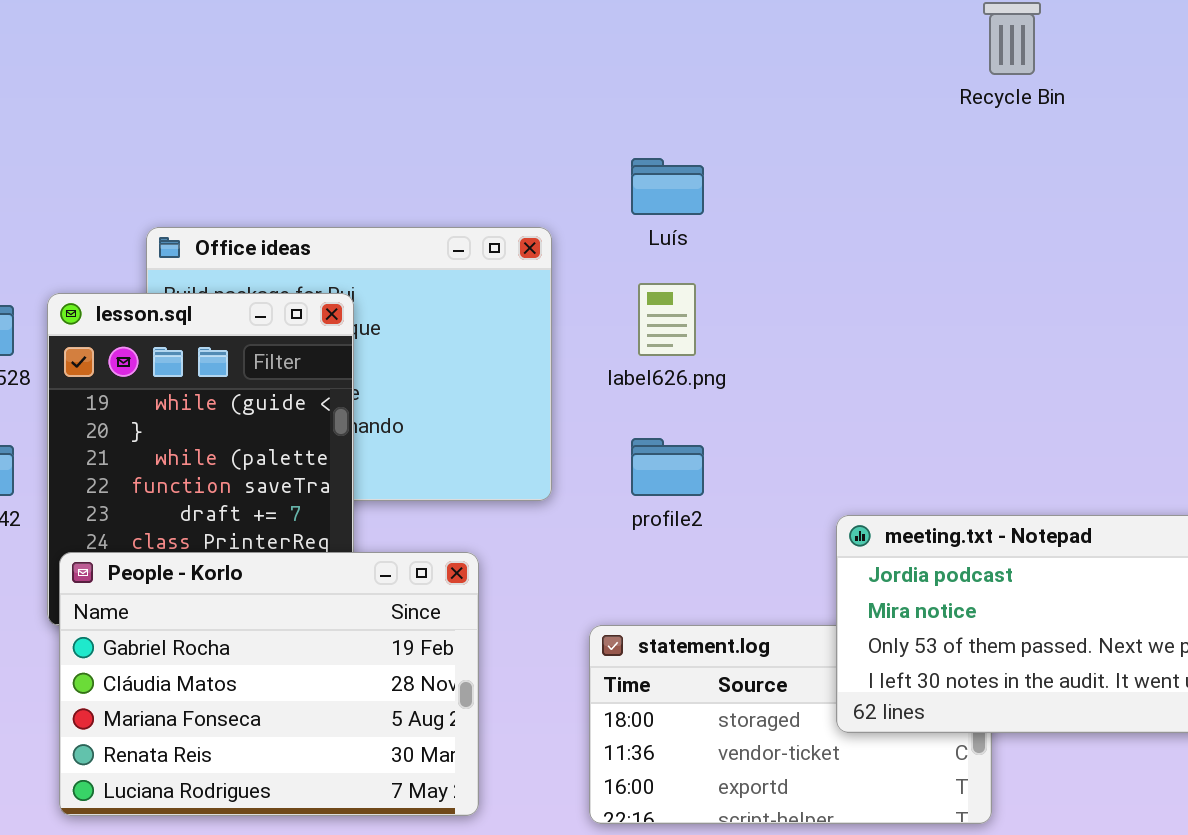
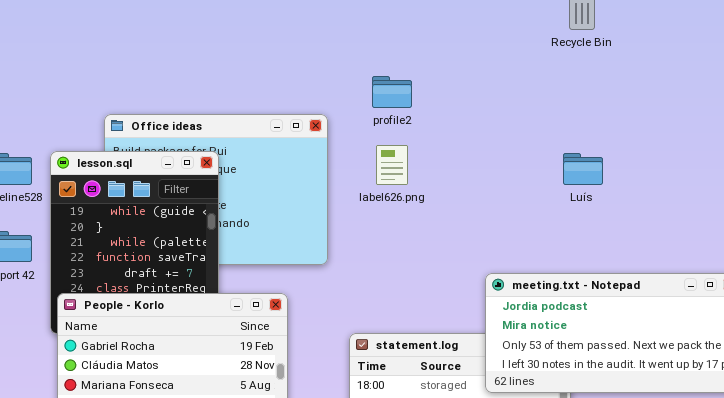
Luís: [631,158,704,215] -> [563,153,603,185], moved
profile2: [631,438,704,496] -> [372,76,412,108], moved

